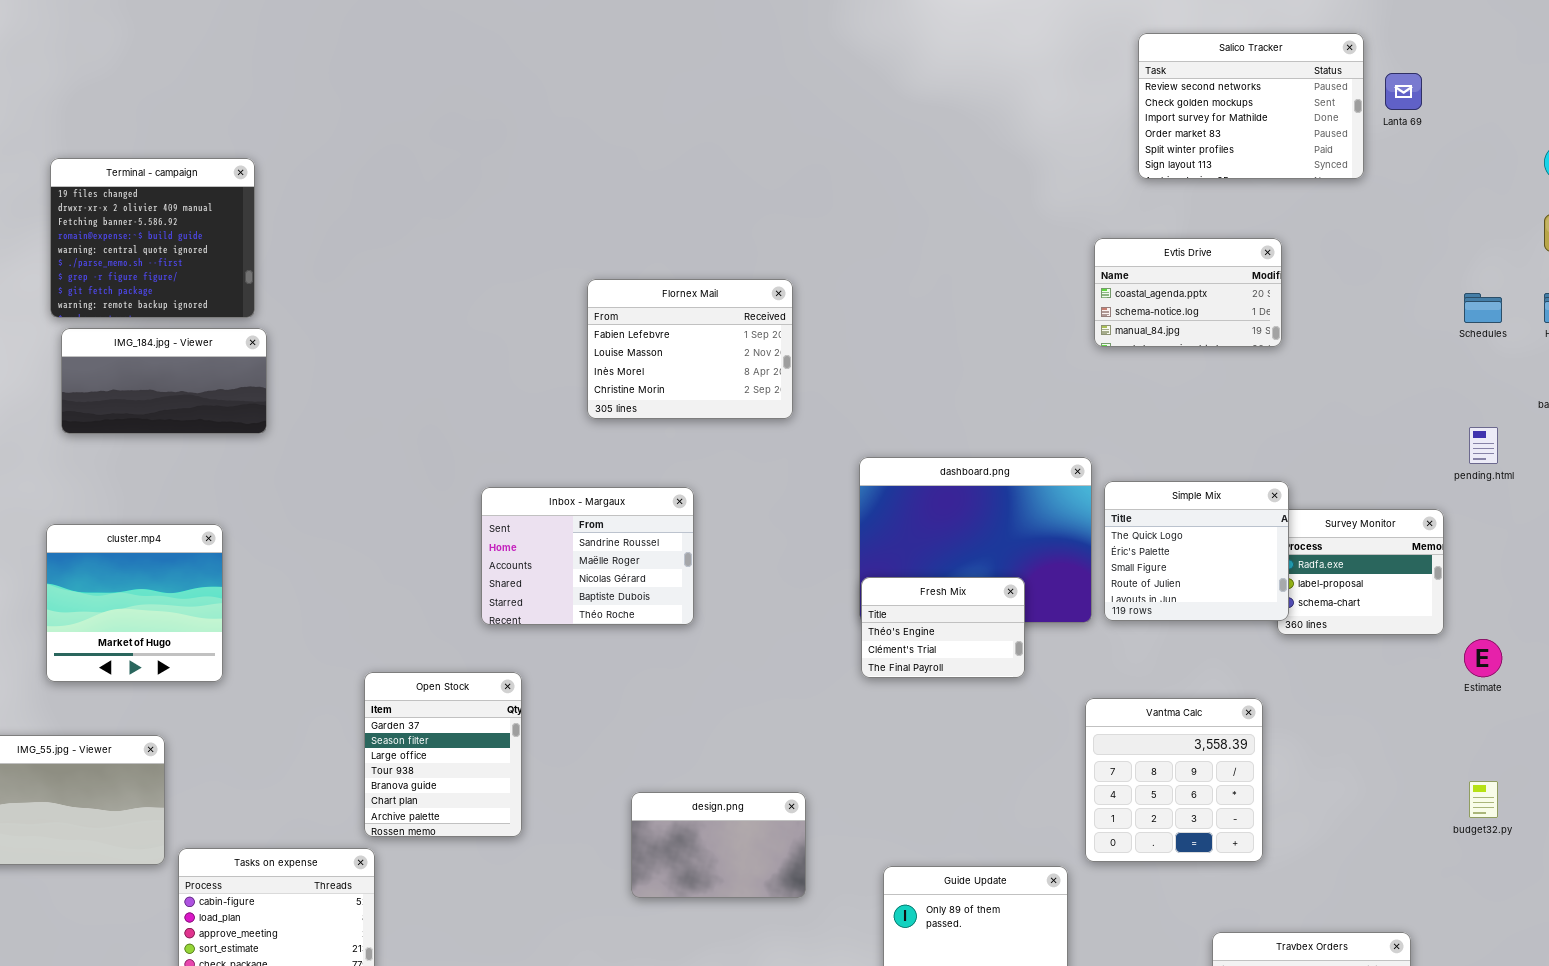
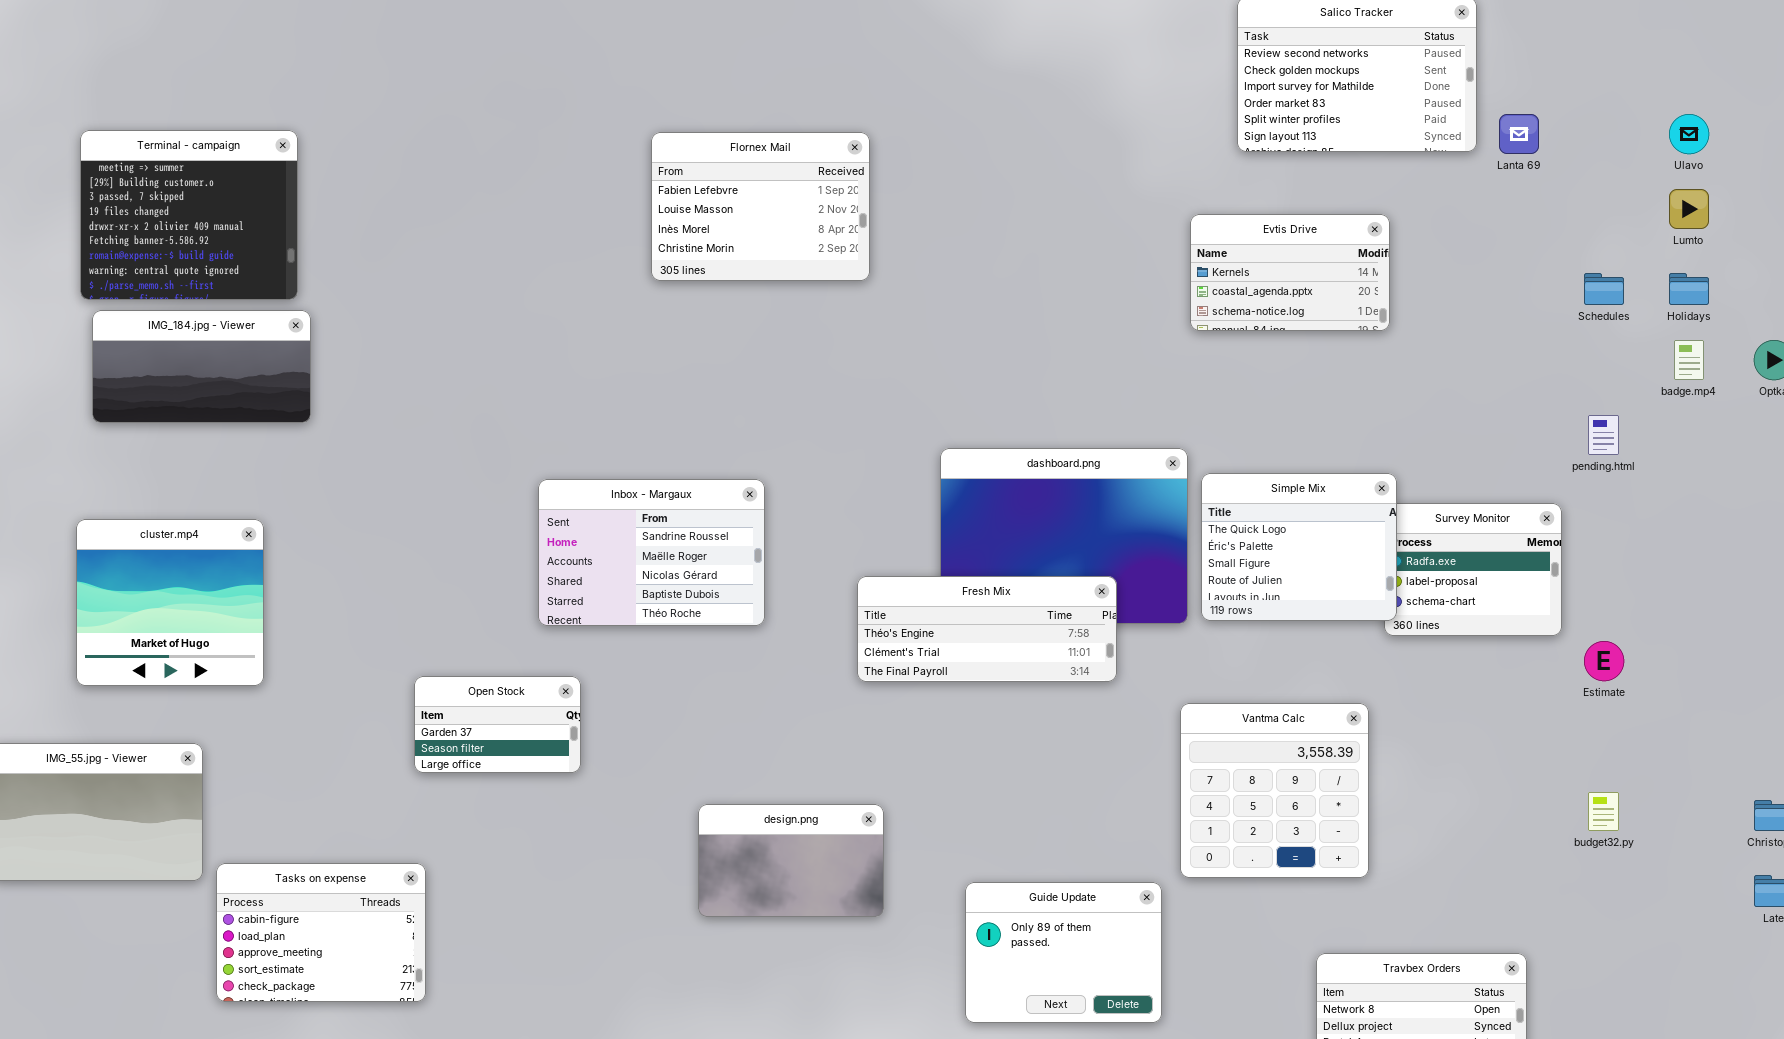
Lanta 69: [1385,73,1422,110] -> [1499,114,1539,154], moved
Terminal - campaign: [50,158,255,318] -> [80,130,298,300], scrolled up 3 rows
Evtis Drive: [1094,238,1282,347] -> [1190,214,1390,331], scrolled up 1 row
Flornex Mail: [587,279,793,419] -> [651,132,870,281], moved
Fresh Mix: [861,577,1025,678] -> [857,576,1117,682], resized
Open Stock: [364,672,522,837] -> [414,676,581,773], resized

